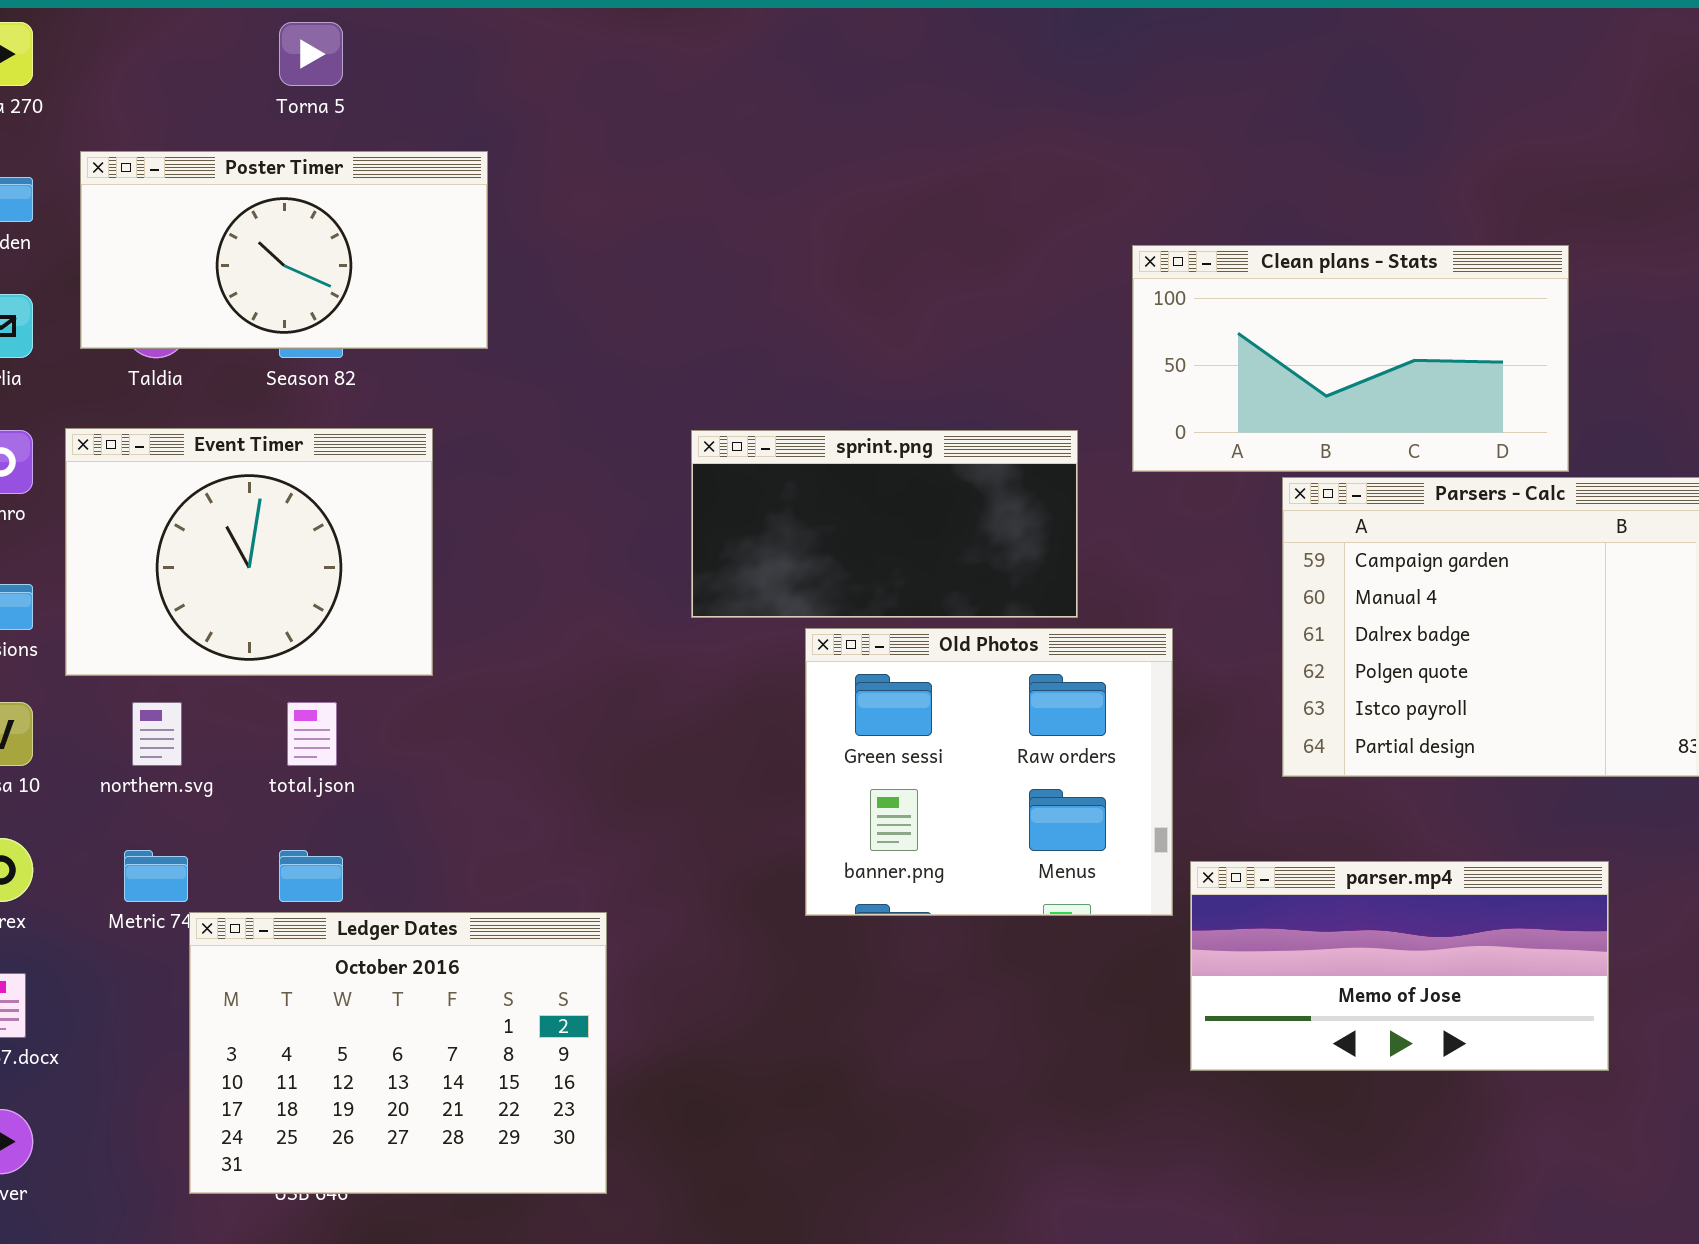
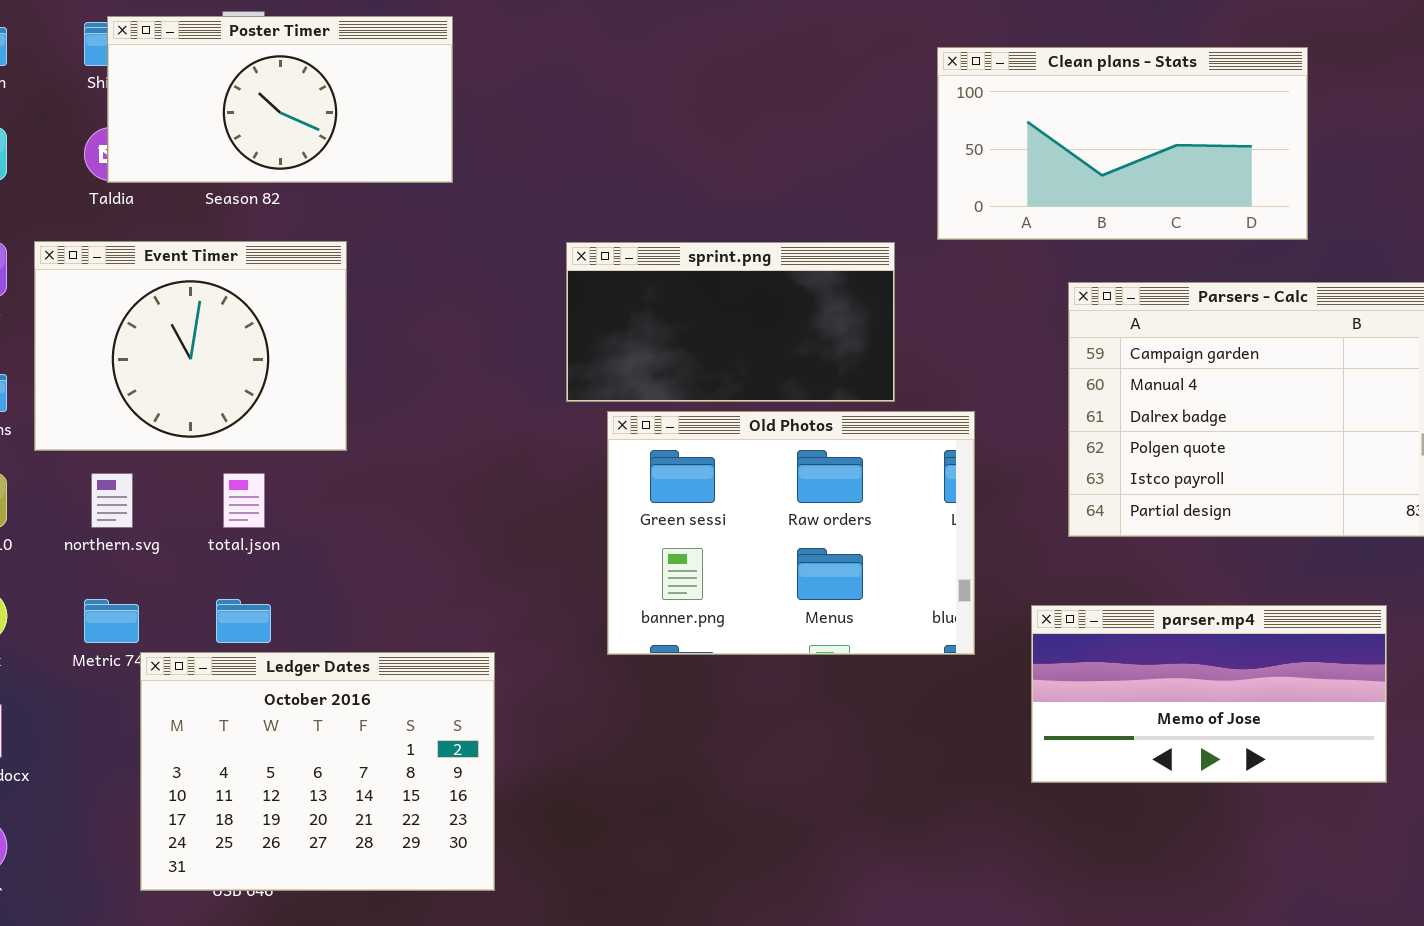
Poster Timer: [80,151,488,349] -> [107,16,453,183], moved
Clean plans - Stats: [1132,245,1569,472] -> [937,47,1308,240], moved
Old Photos: [805,628,1173,916] -> [607,411,975,655], resized
parser.mp4: [1190,861,1609,1071] -> [1031,605,1387,783], moved

